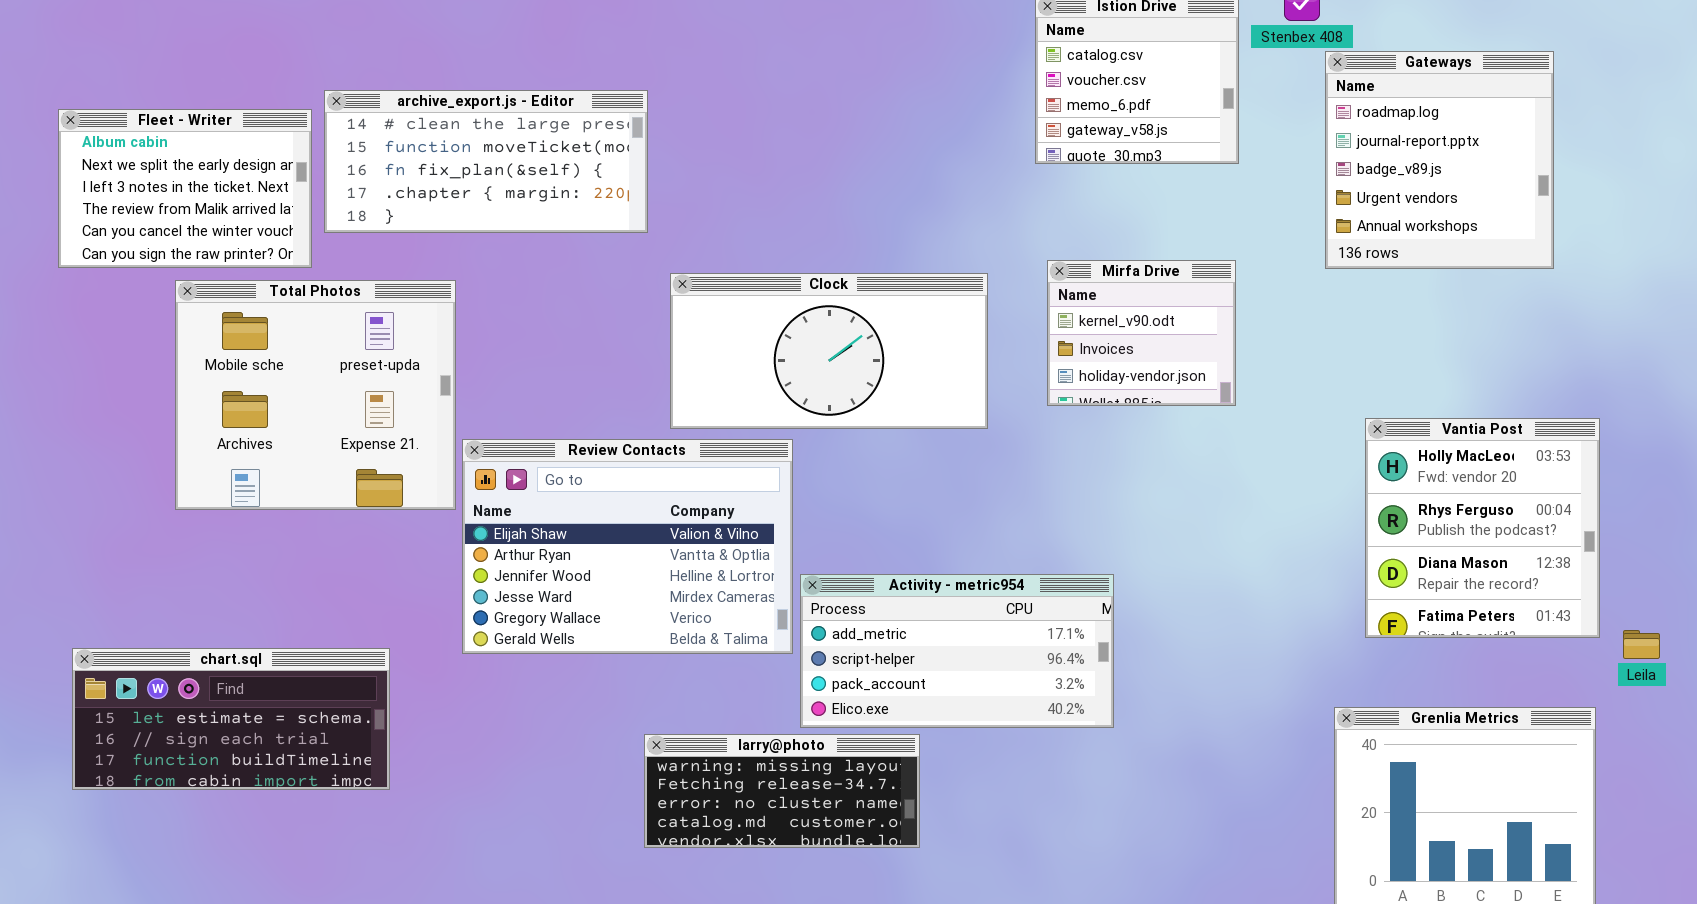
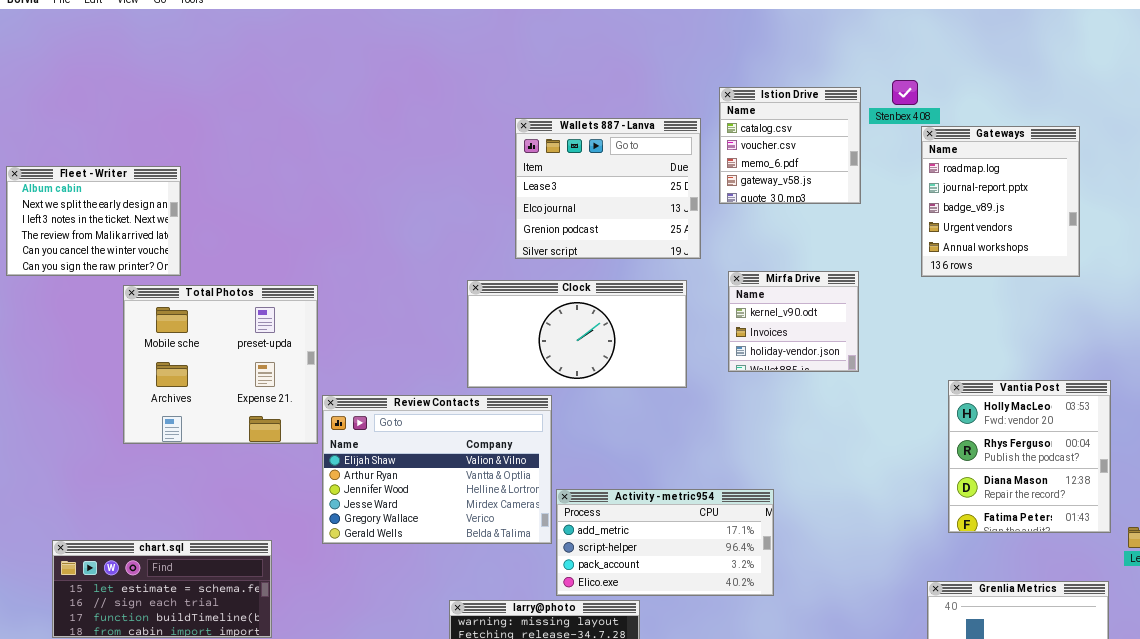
Wallets 887 - Lanva: none -> [515,118,701,259], opened
archive_export.js - Editor: [324,90,648,233] -> none, closed
Fleet - Writer: [58,109,312,268] -> [6,166,181,276], moved

